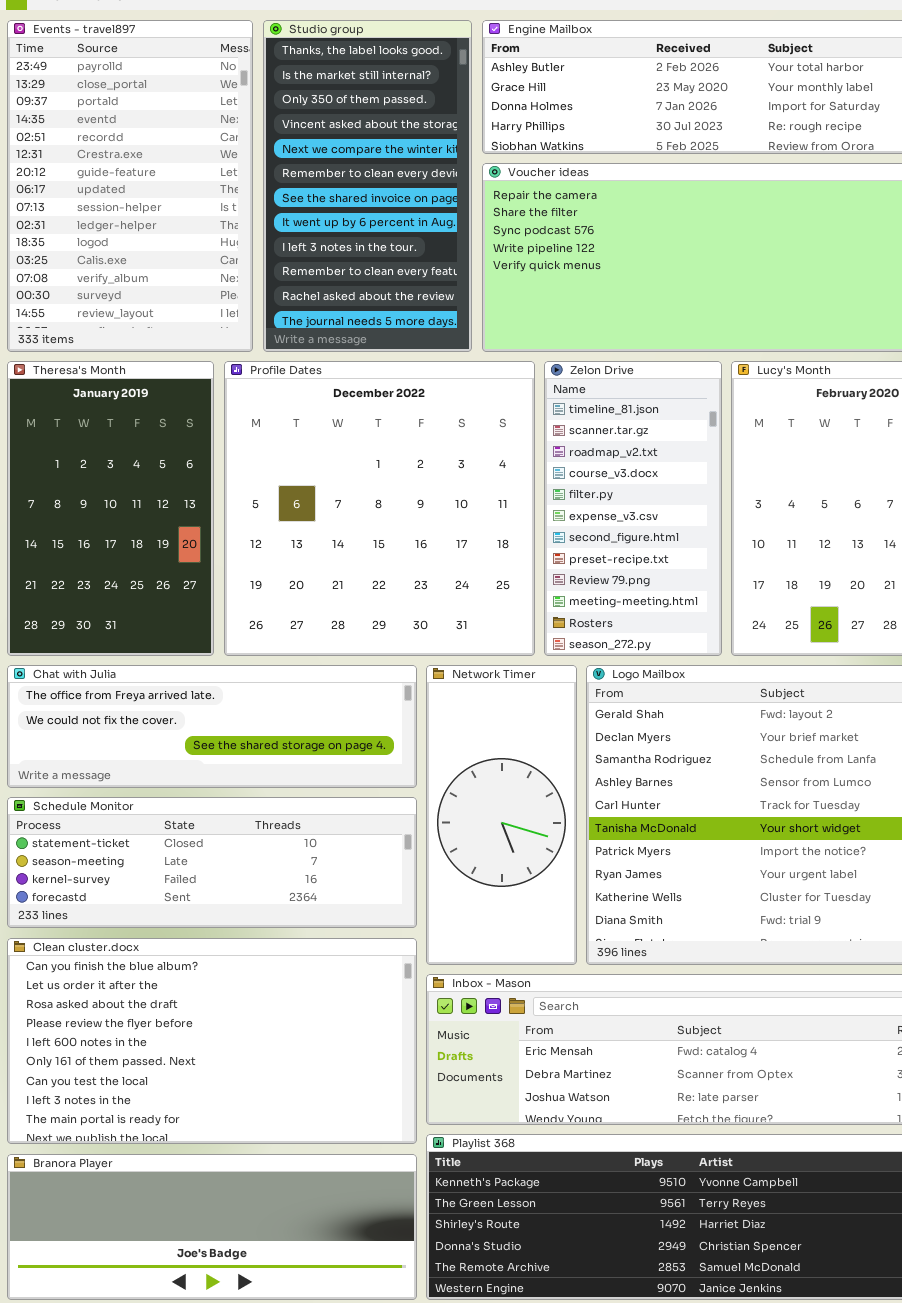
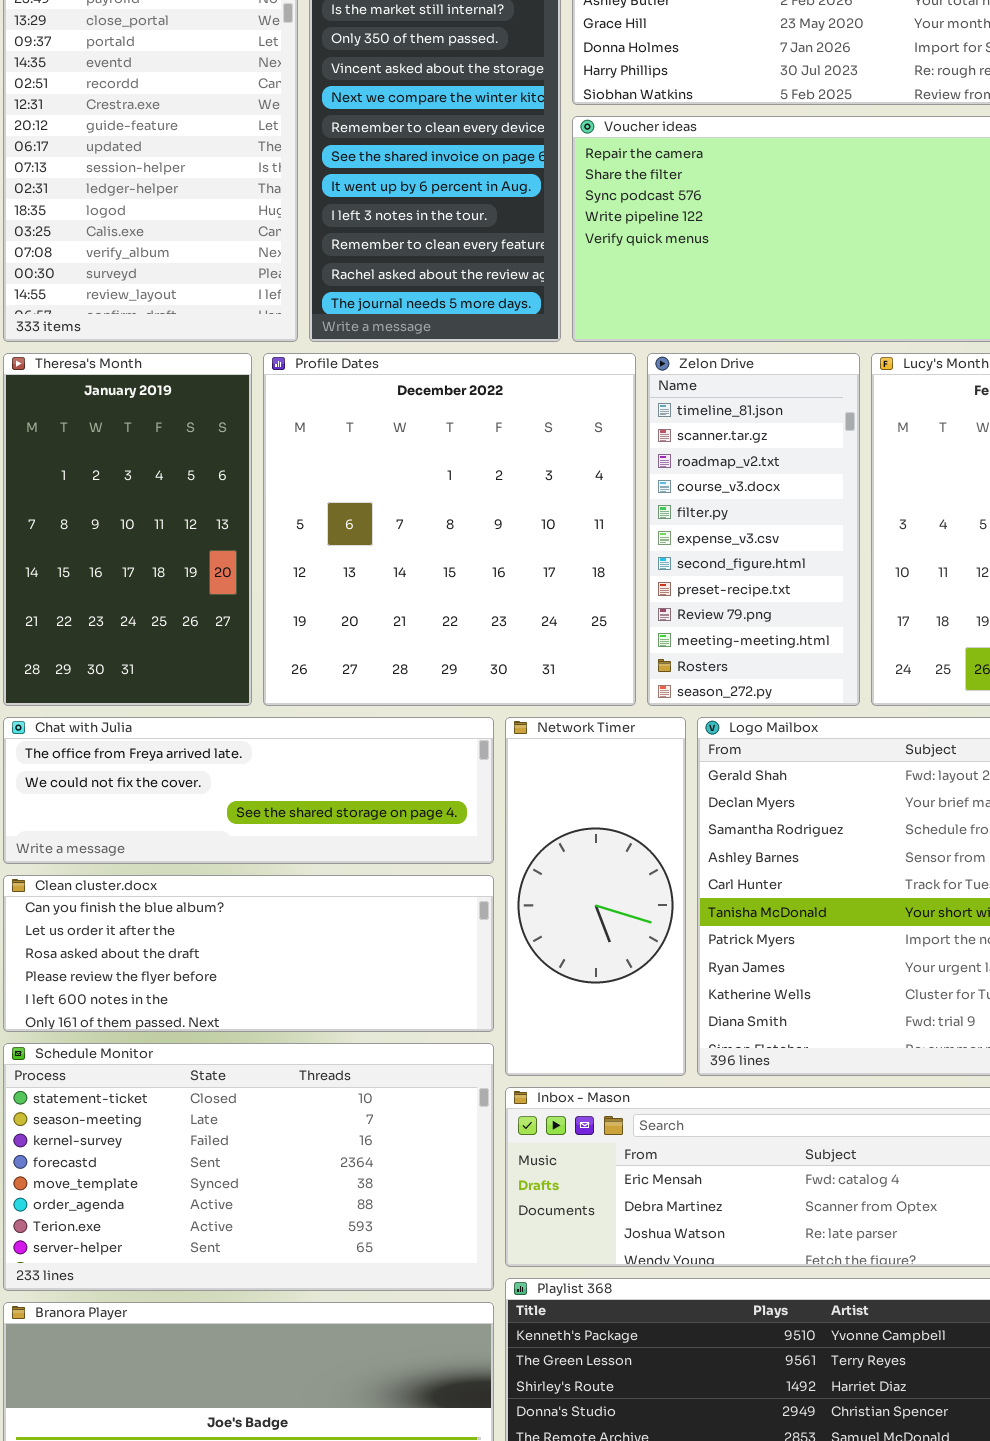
Schedule Monitor: [7,797,417,928] -> [3,1043,494,1291], moved, resized
Clean cluster.docx: [7,938,417,1144] -> [3,875,494,1032], moved, resized

